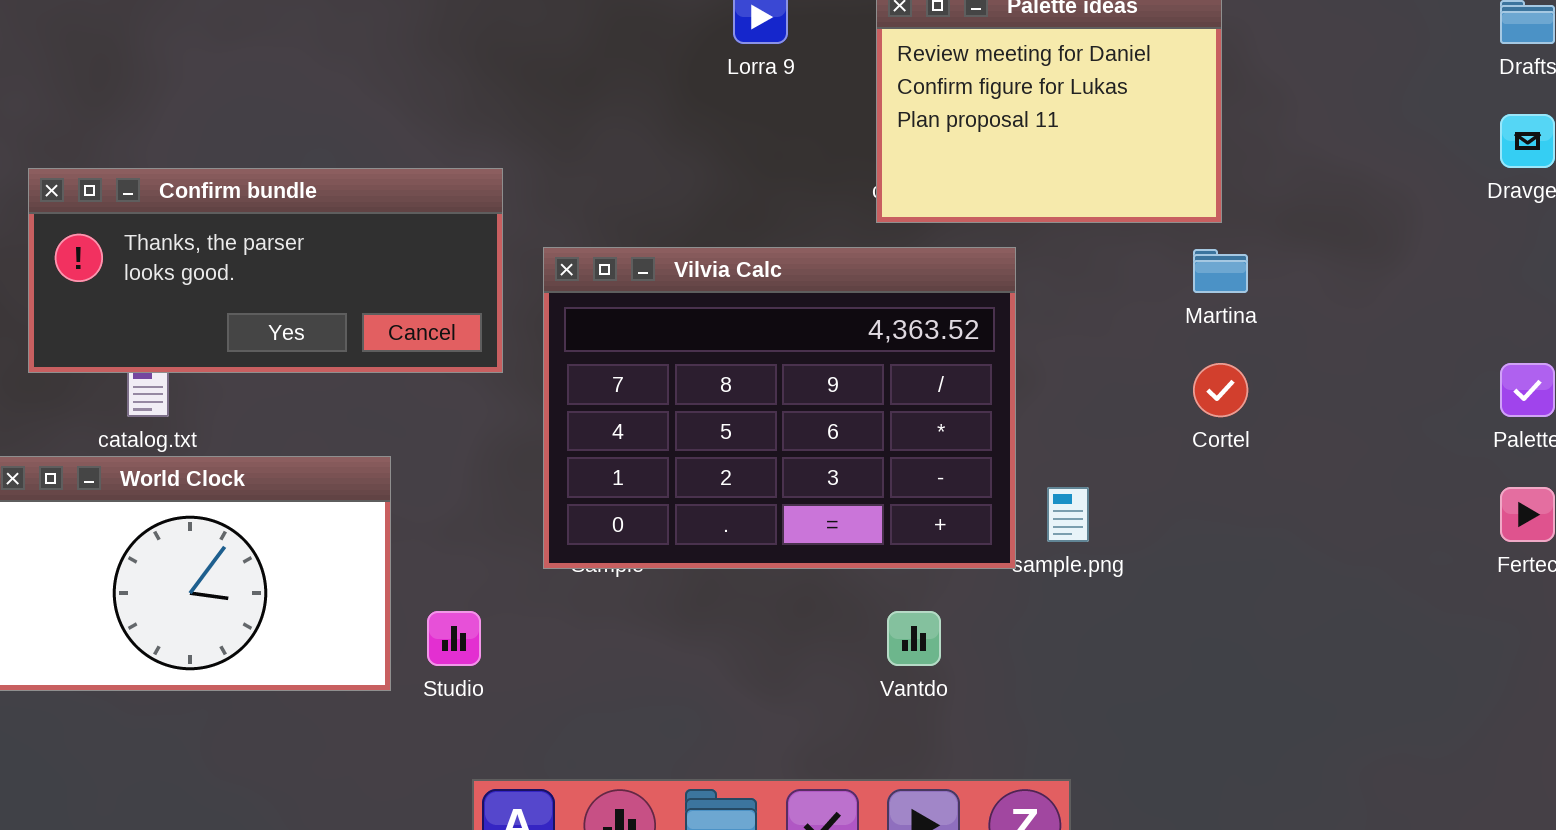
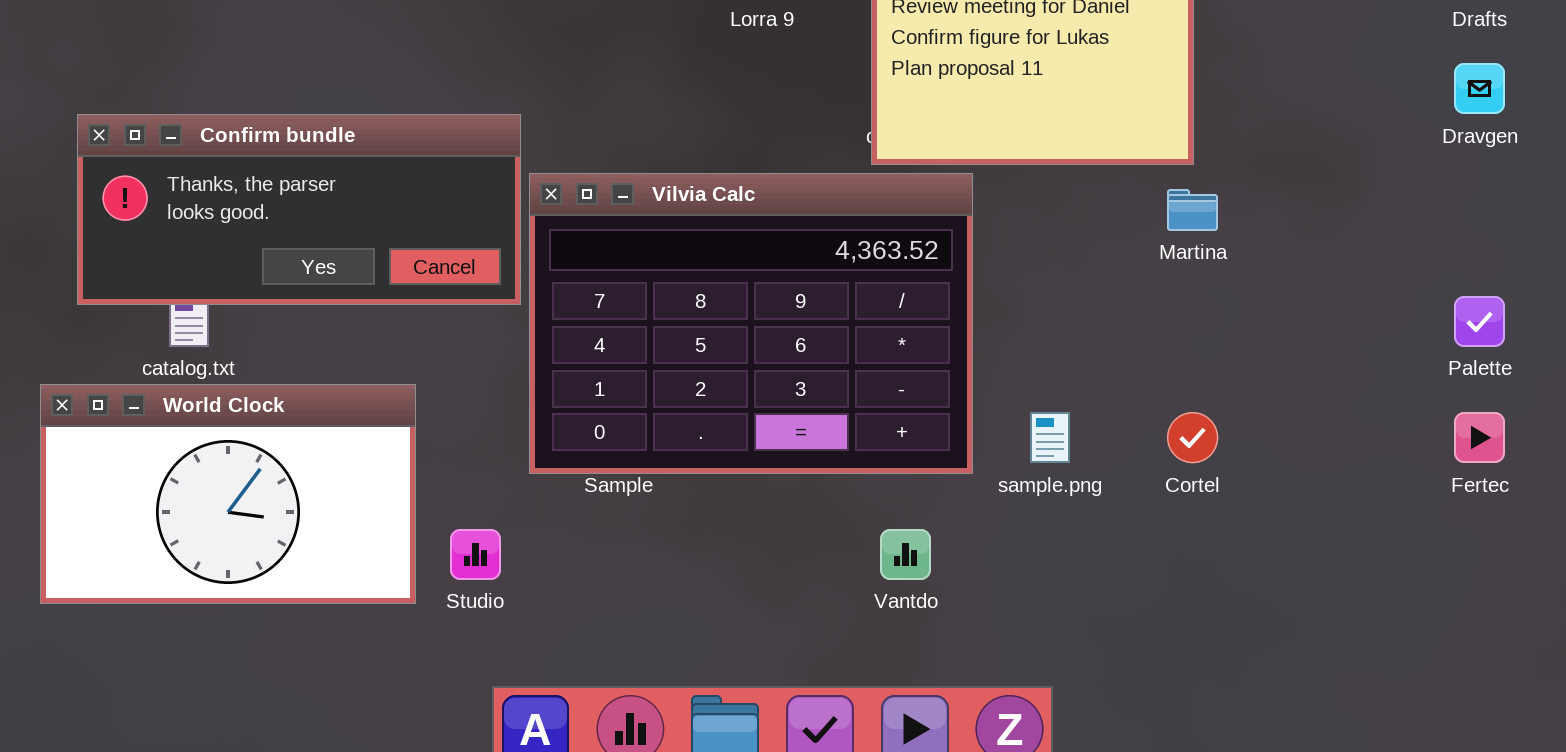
Vilvia Calc: [543,247,1016,569] -> [529,173,973,474], moved
Cortel: [1193,363,1248,417] -> [1167,412,1218,463], moved

